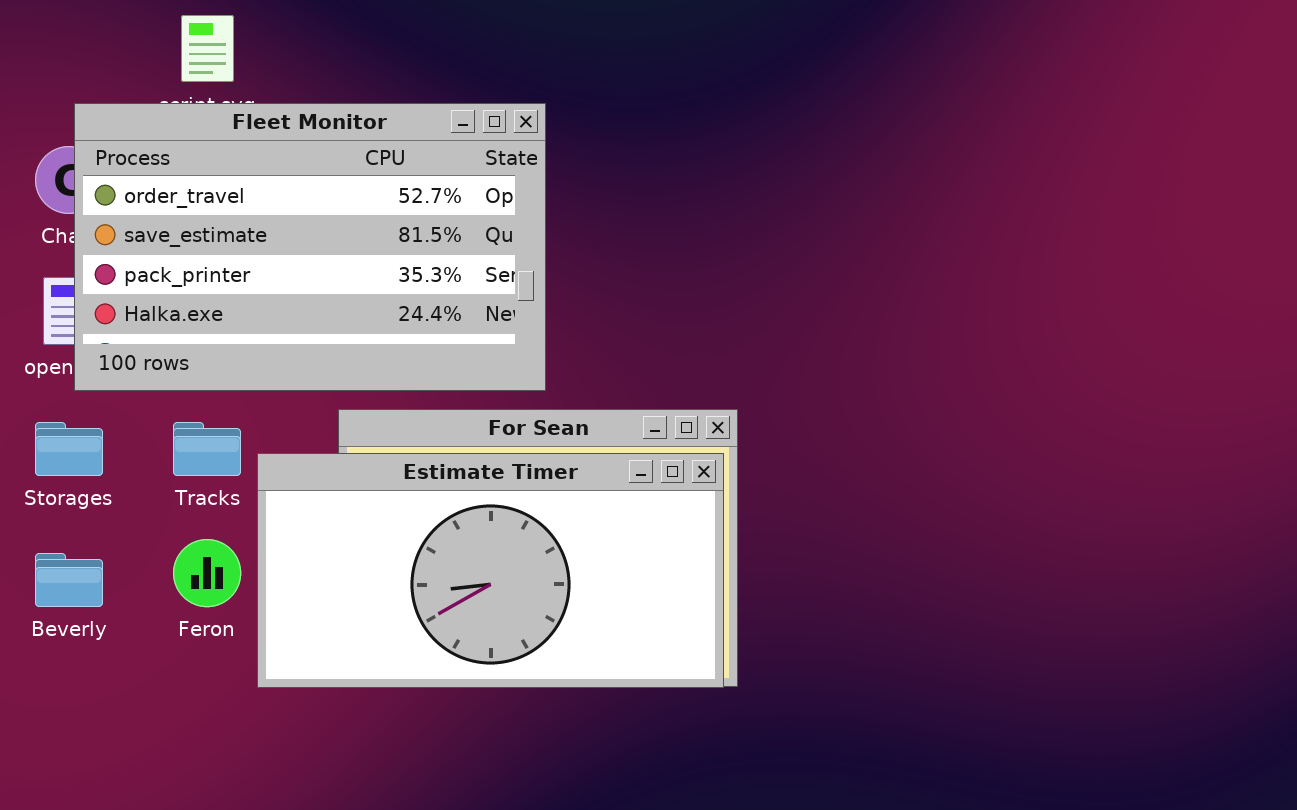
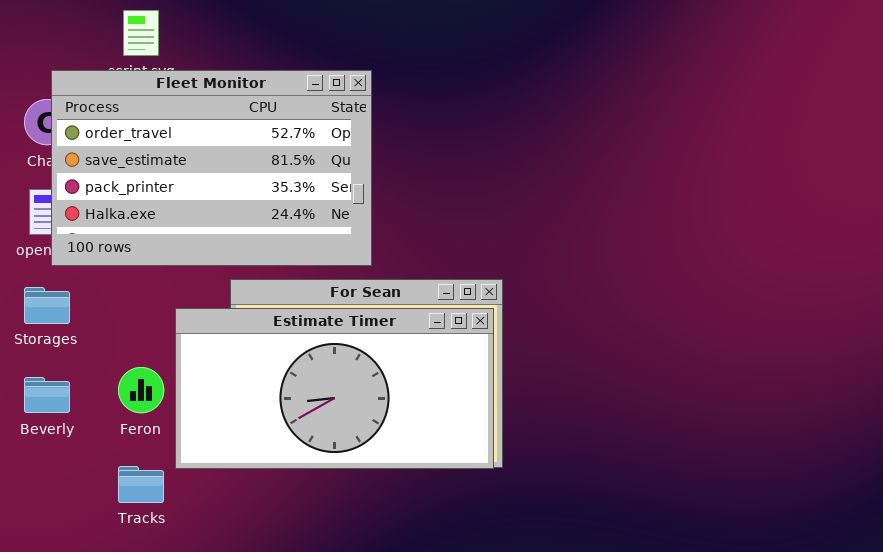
Tracks: [173,422,241,476] -> [118,466,164,503], moved

